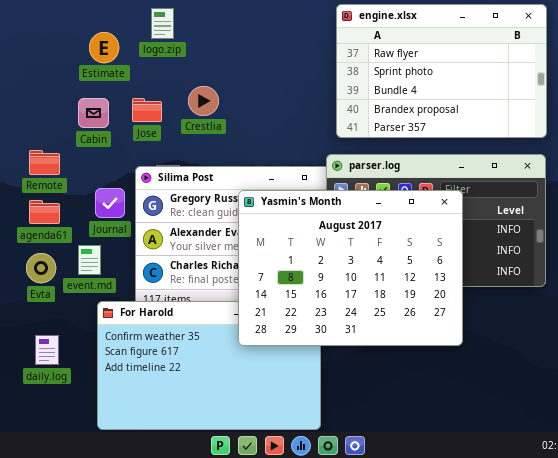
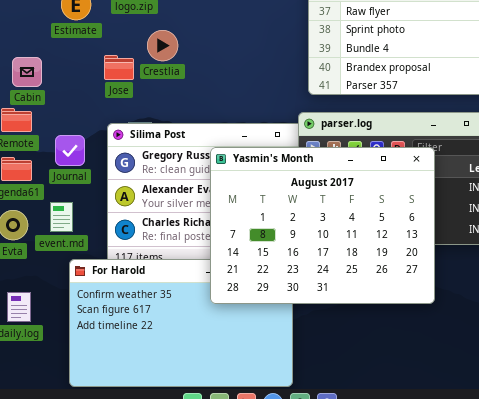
Crestlia: [188,86,219,116] -> [147,30,178,61], moved
Cabin: [78,98,109,128] -> [12,57,42,87], moved
Journal: [95,188,125,218] -> [55,135,85,166], moved

